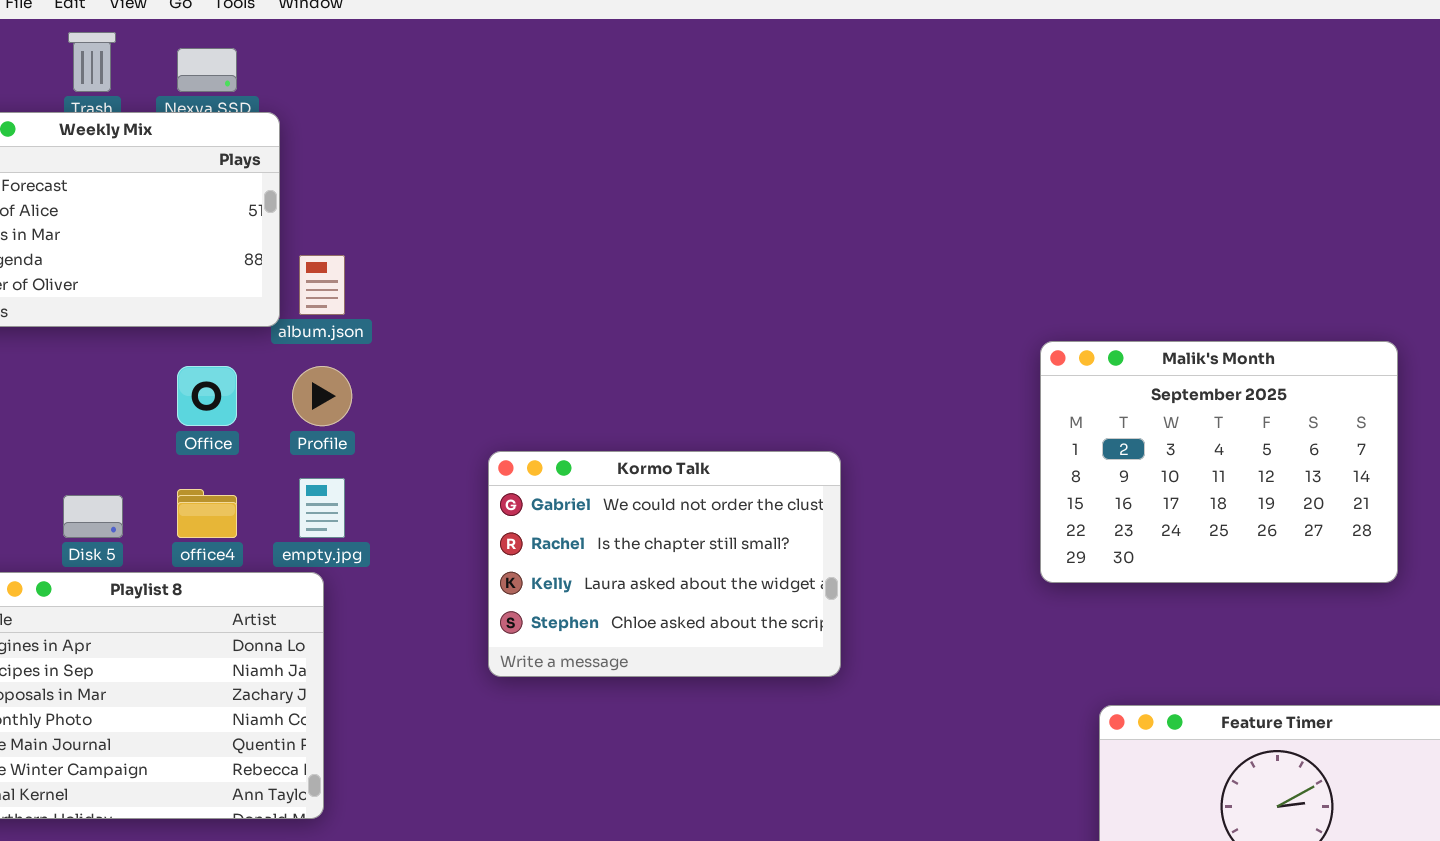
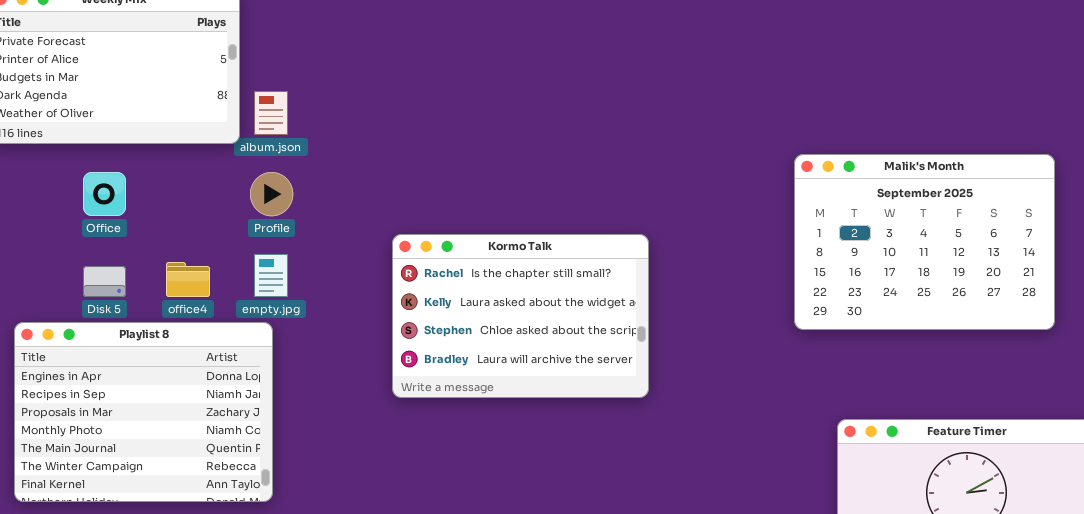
Office: [177,366,237,426] -> [83,172,126,216], moved
Kormo Talk: [488,451,841,677] -> [392,234,649,398], scrolled down 1 row

